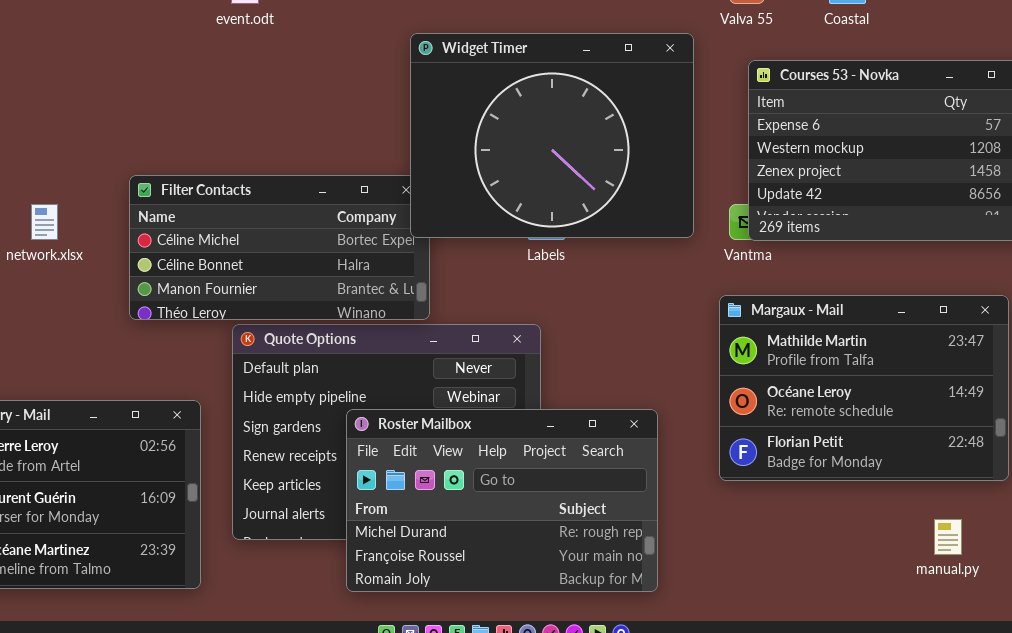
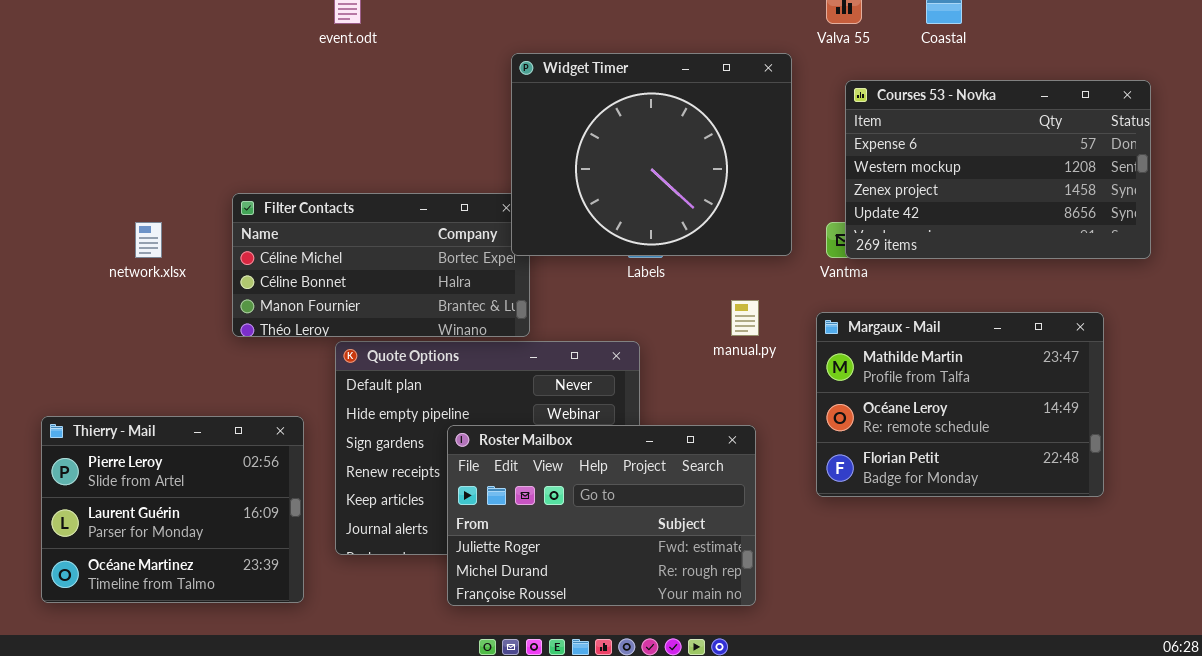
Roster Mailbox: [346,409,658,592] -> [447,425,756,606], scrolled up 1 row
manual.py: [934,519,962,555] -> [731,300,759,336], moved

